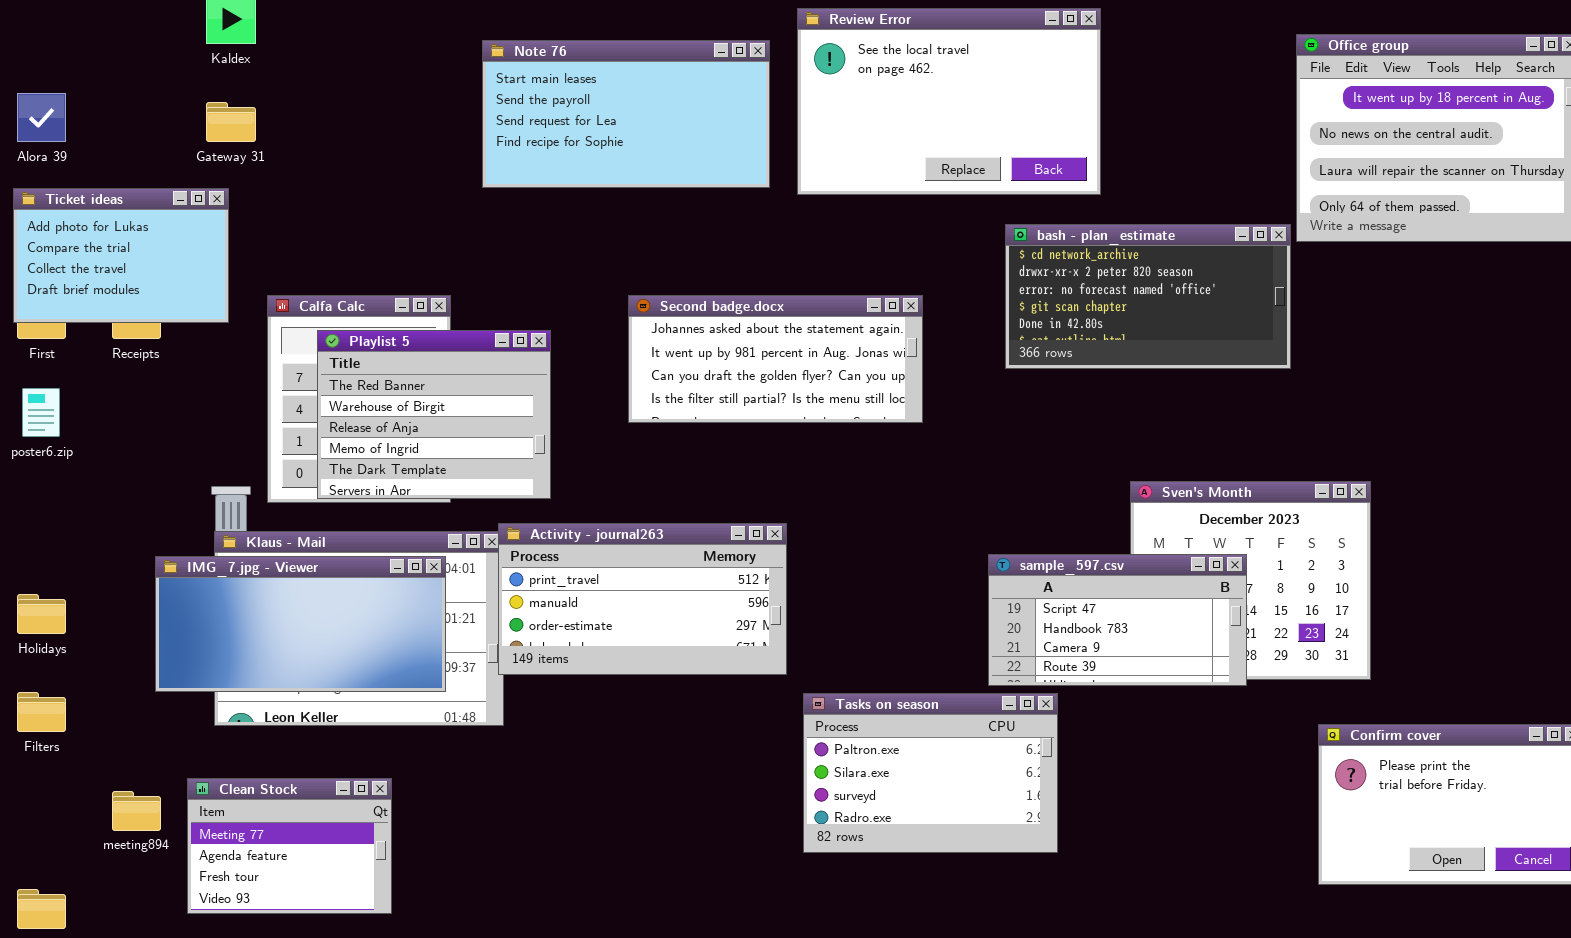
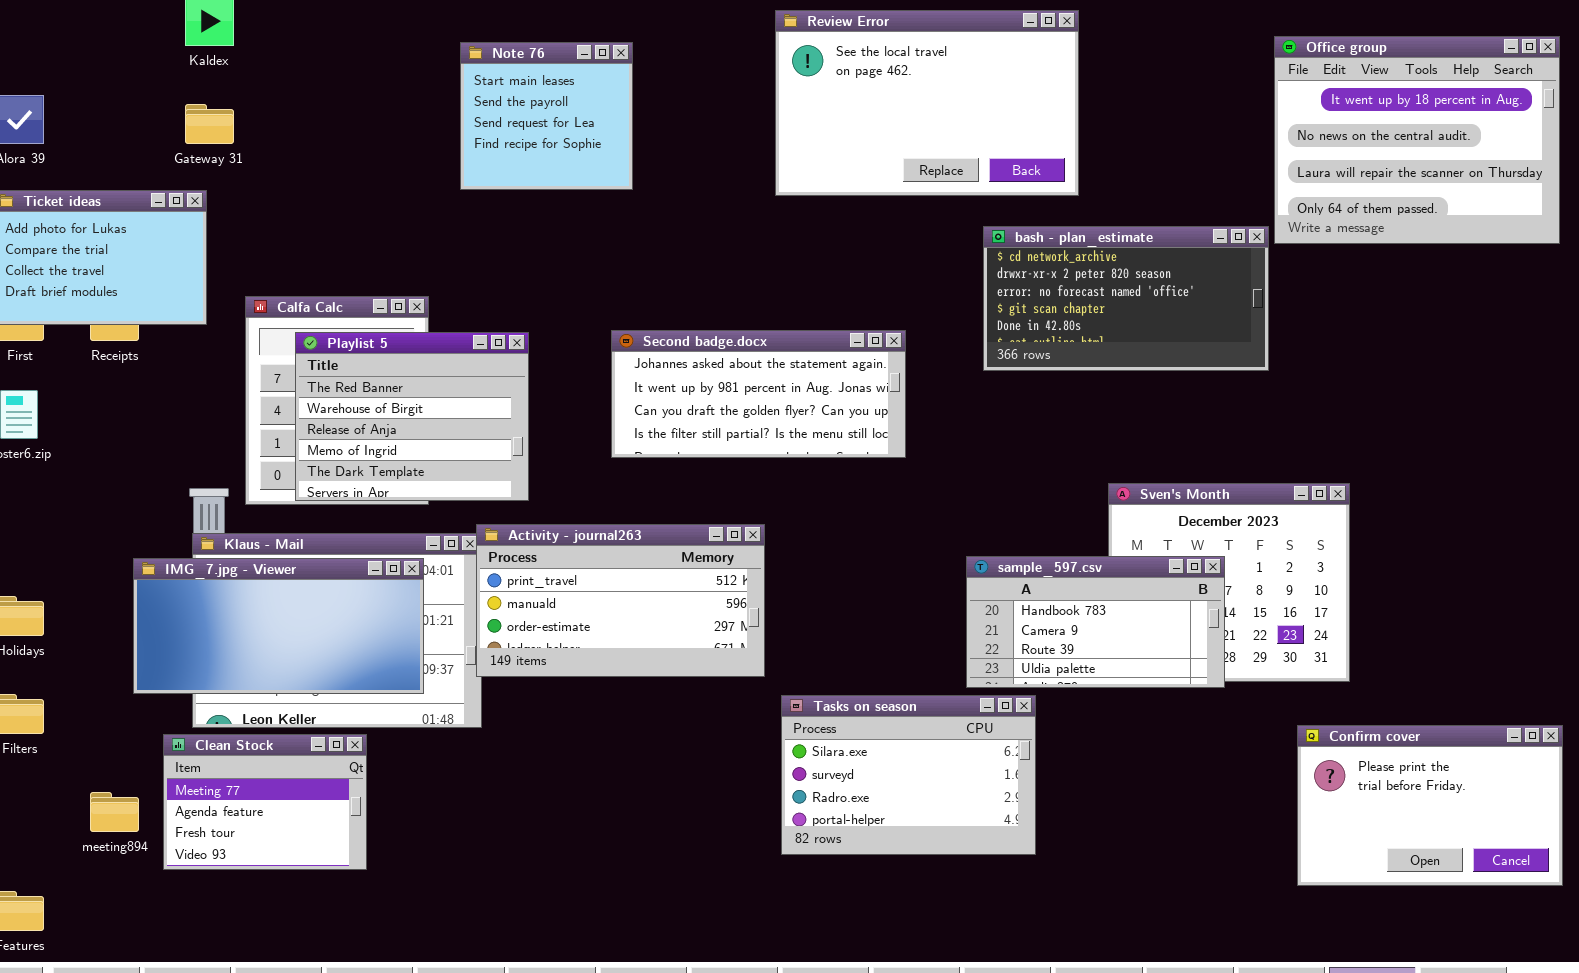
Note 76: [482,40,770,188] -> [460,42,633,190], resized
Second badge.docx: [628,295,923,423] -> [611,330,906,458], moved
sample_597.csv: [988,554,1247,686] -> [966,556,1225,688], scrolled down 1 row
Tasks on season: [803,693,1058,853] -> [781,695,1036,855], scrolled down 1 row
Clean Stock: [187,778,392,914] -> [163,734,367,870], moved

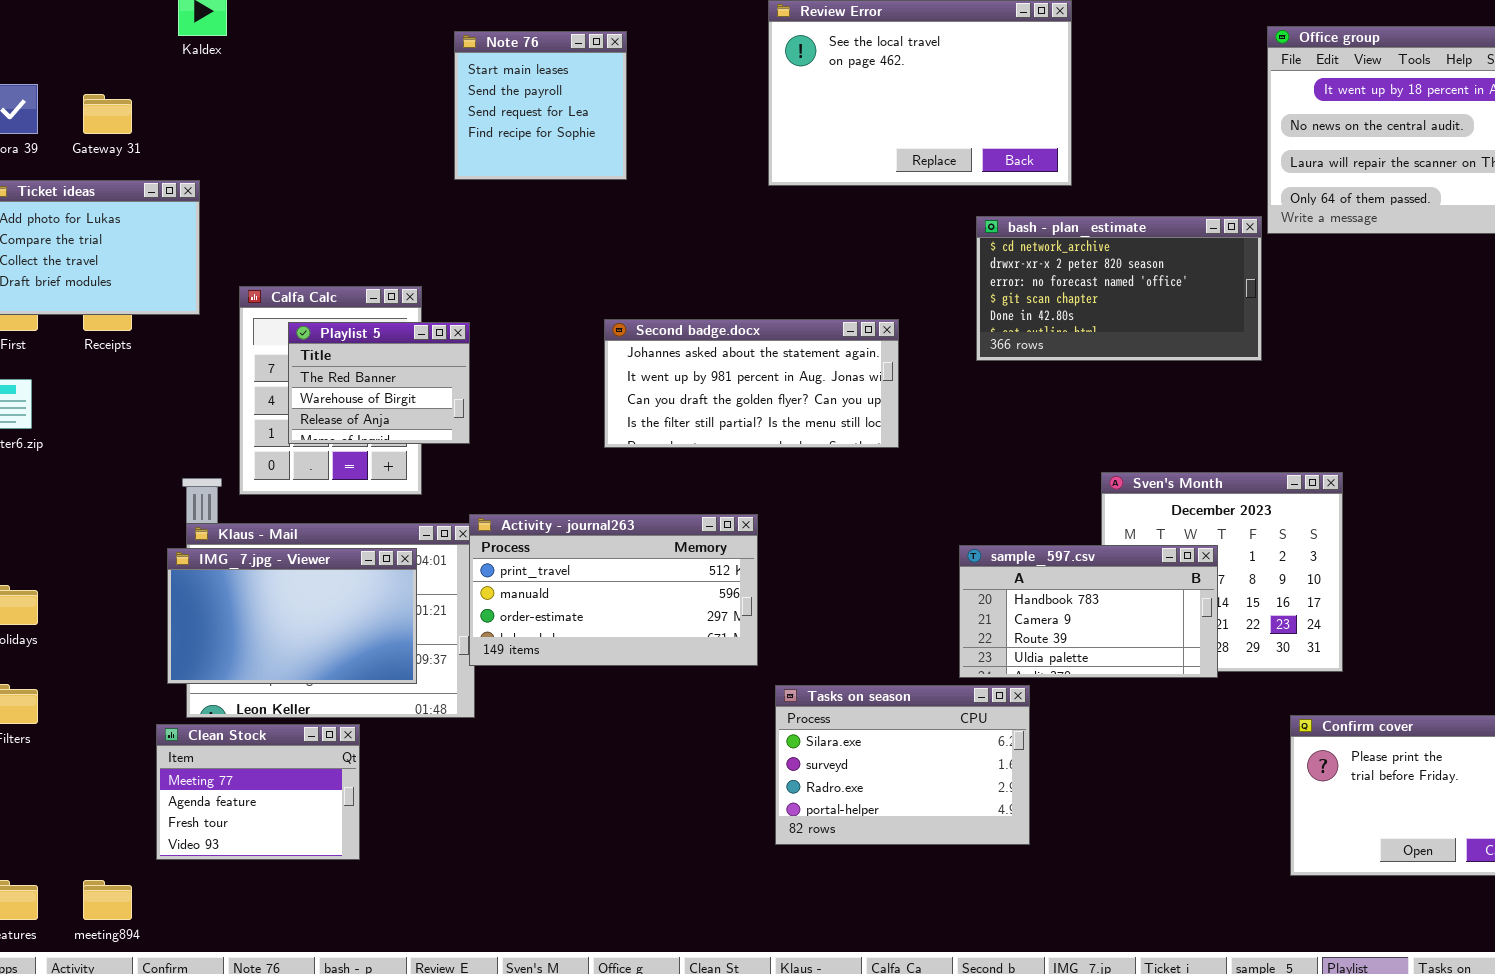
Gateway 31: [185,104,234,144] -> [83,94,132,134], moved
Playlist 5: [295,332,529,501] -> [288,322,470,444], resized
IMG_7.jpg - Viewer: [133,558,424,694] -> [167,548,417,684], resized
meeting894: [90,792,139,832] -> [83,880,132,920], moved

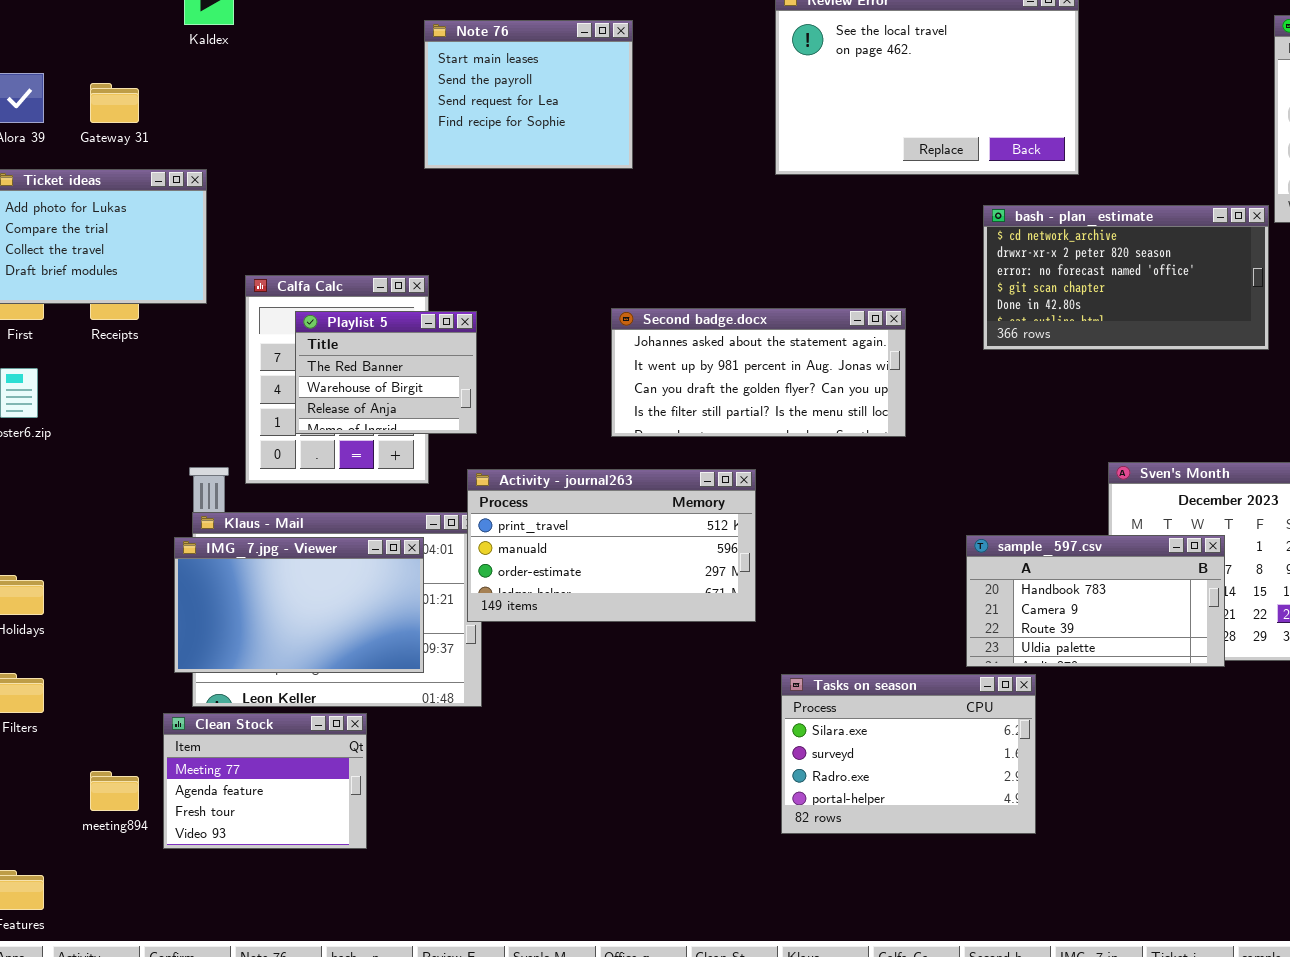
Note 76: [454,31,627,180] -> [424,20,633,169], resized
Activity - journal263: [469,514,758,666] -> [467,469,756,622], moved
meeting894: [83,880,132,920] -> [90,771,139,811], moved

